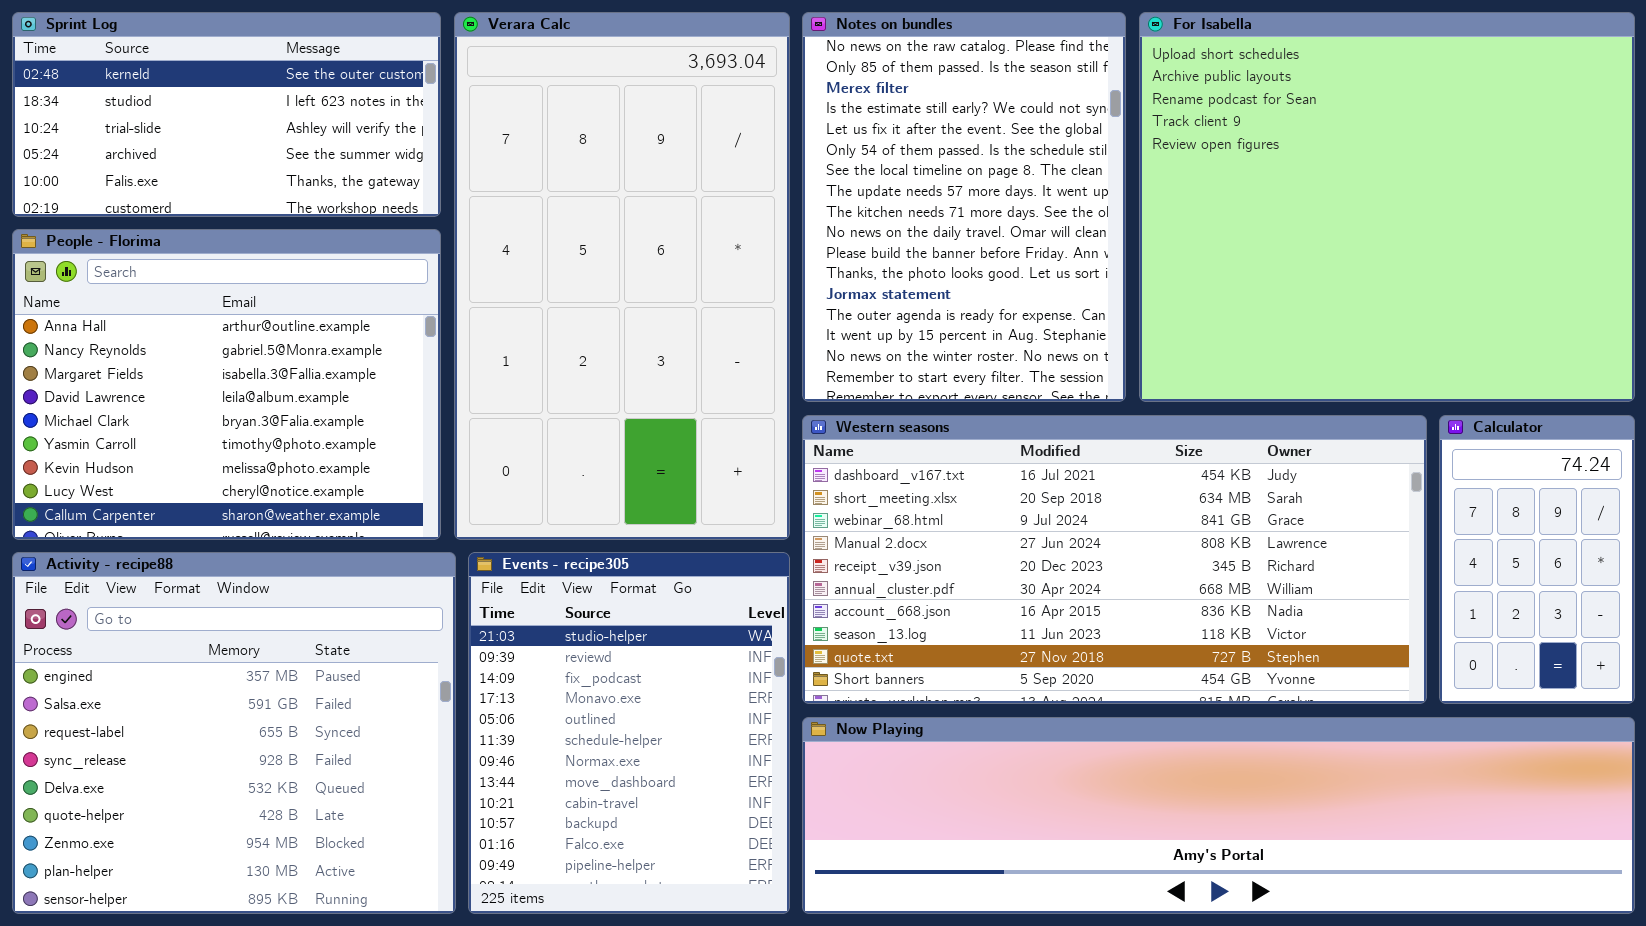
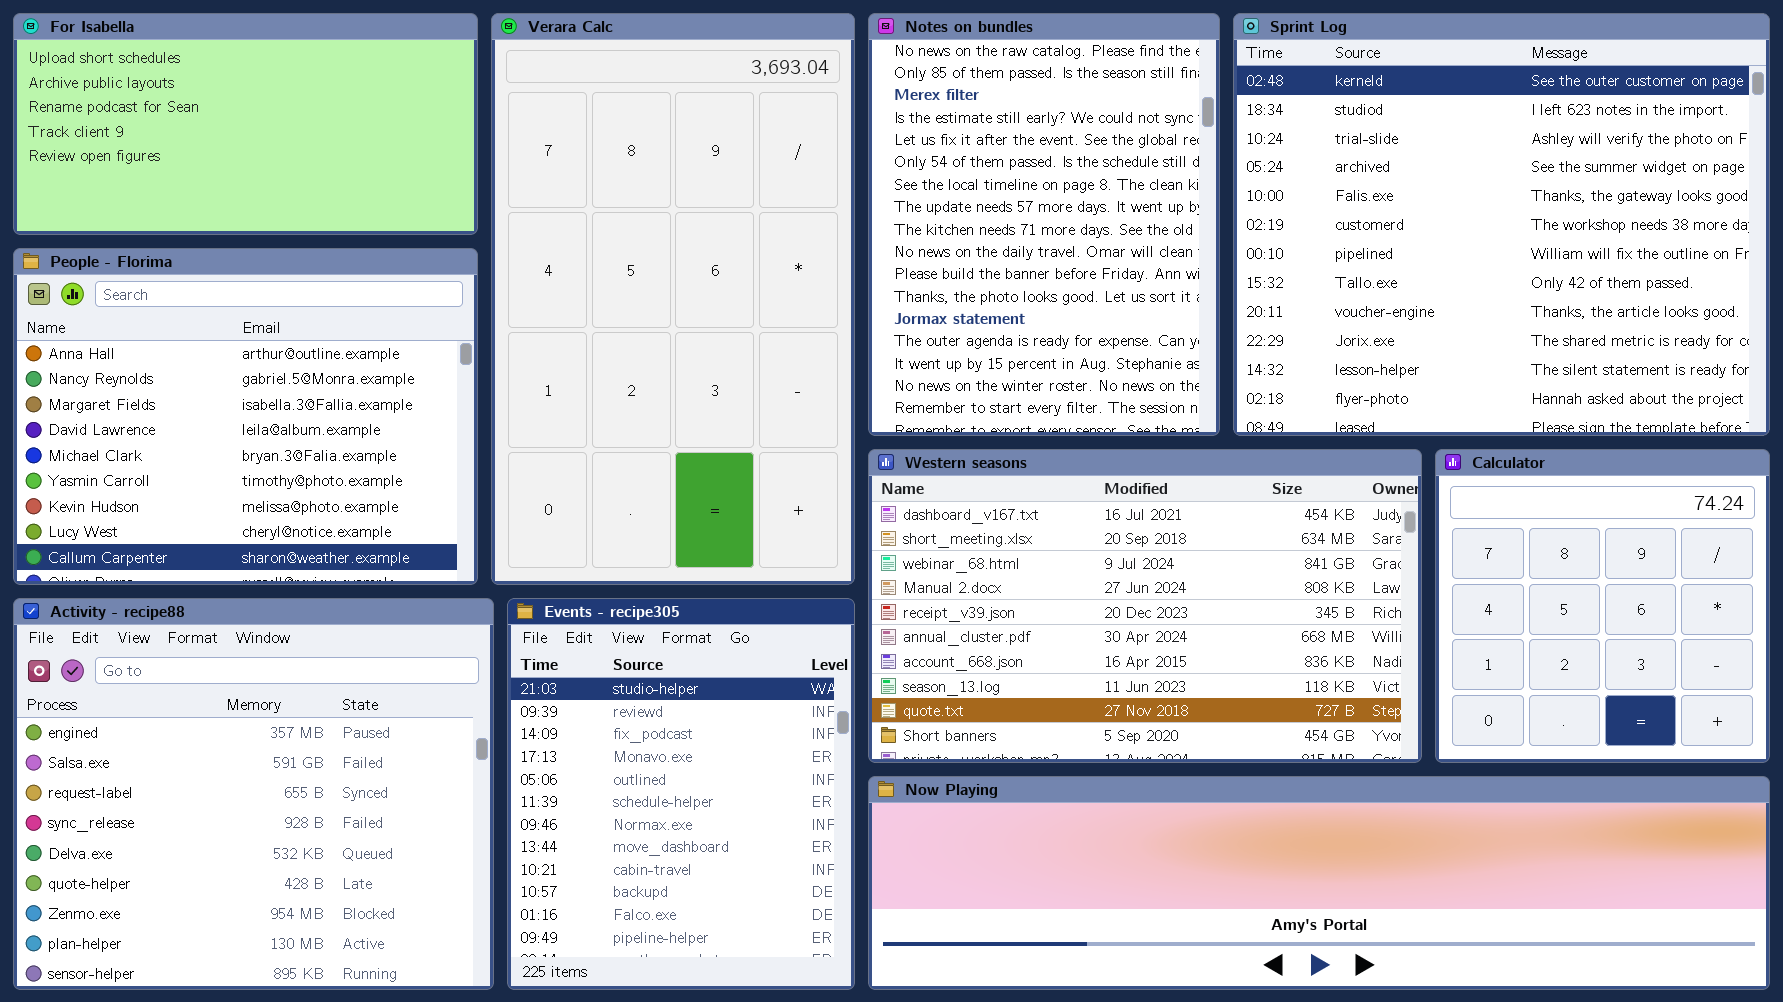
Sprint Log: [12,12,441,217] -> [1233,13,1770,436], moved, resized
For Isabella: [1139,12,1635,402] -> [13,13,478,235], moved, resized
Western seasons: [802,415,1427,704] -> [868,449,1422,763], resized
Calculator: [1439,415,1635,704] -> [1435,449,1770,763], resized

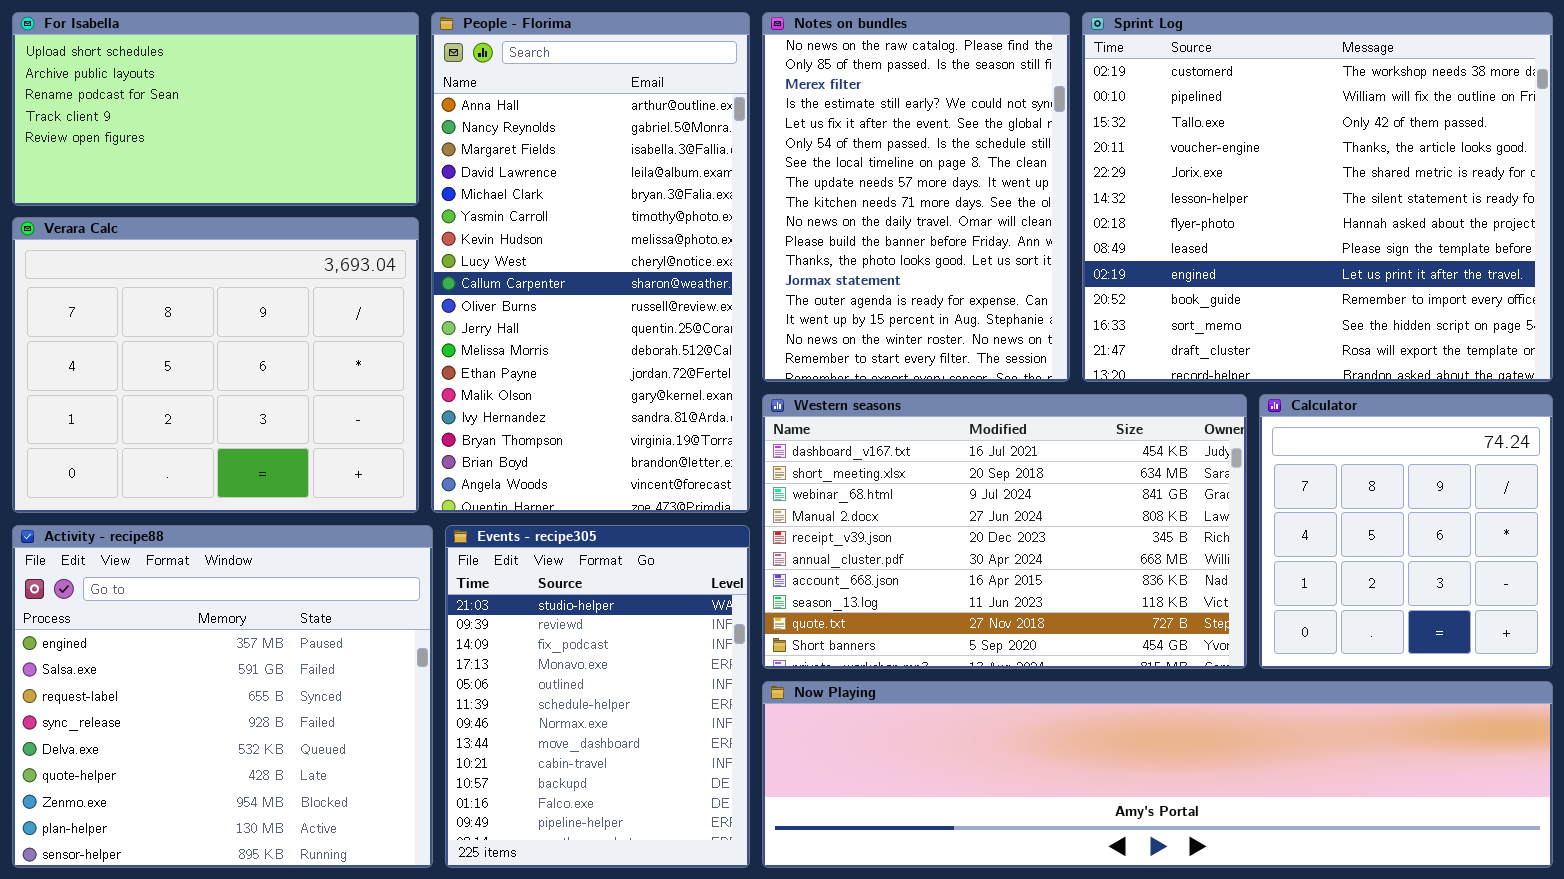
Verara Calc: [491,13,855,585] -> [12,217,419,513], moved, resized
Sprint Log: [1233,13,1770,436] -> [1082,12,1553,382], scrolled down 5 rows
People - Florima: [13,248,478,585] -> [431,12,750,513], moved, resized

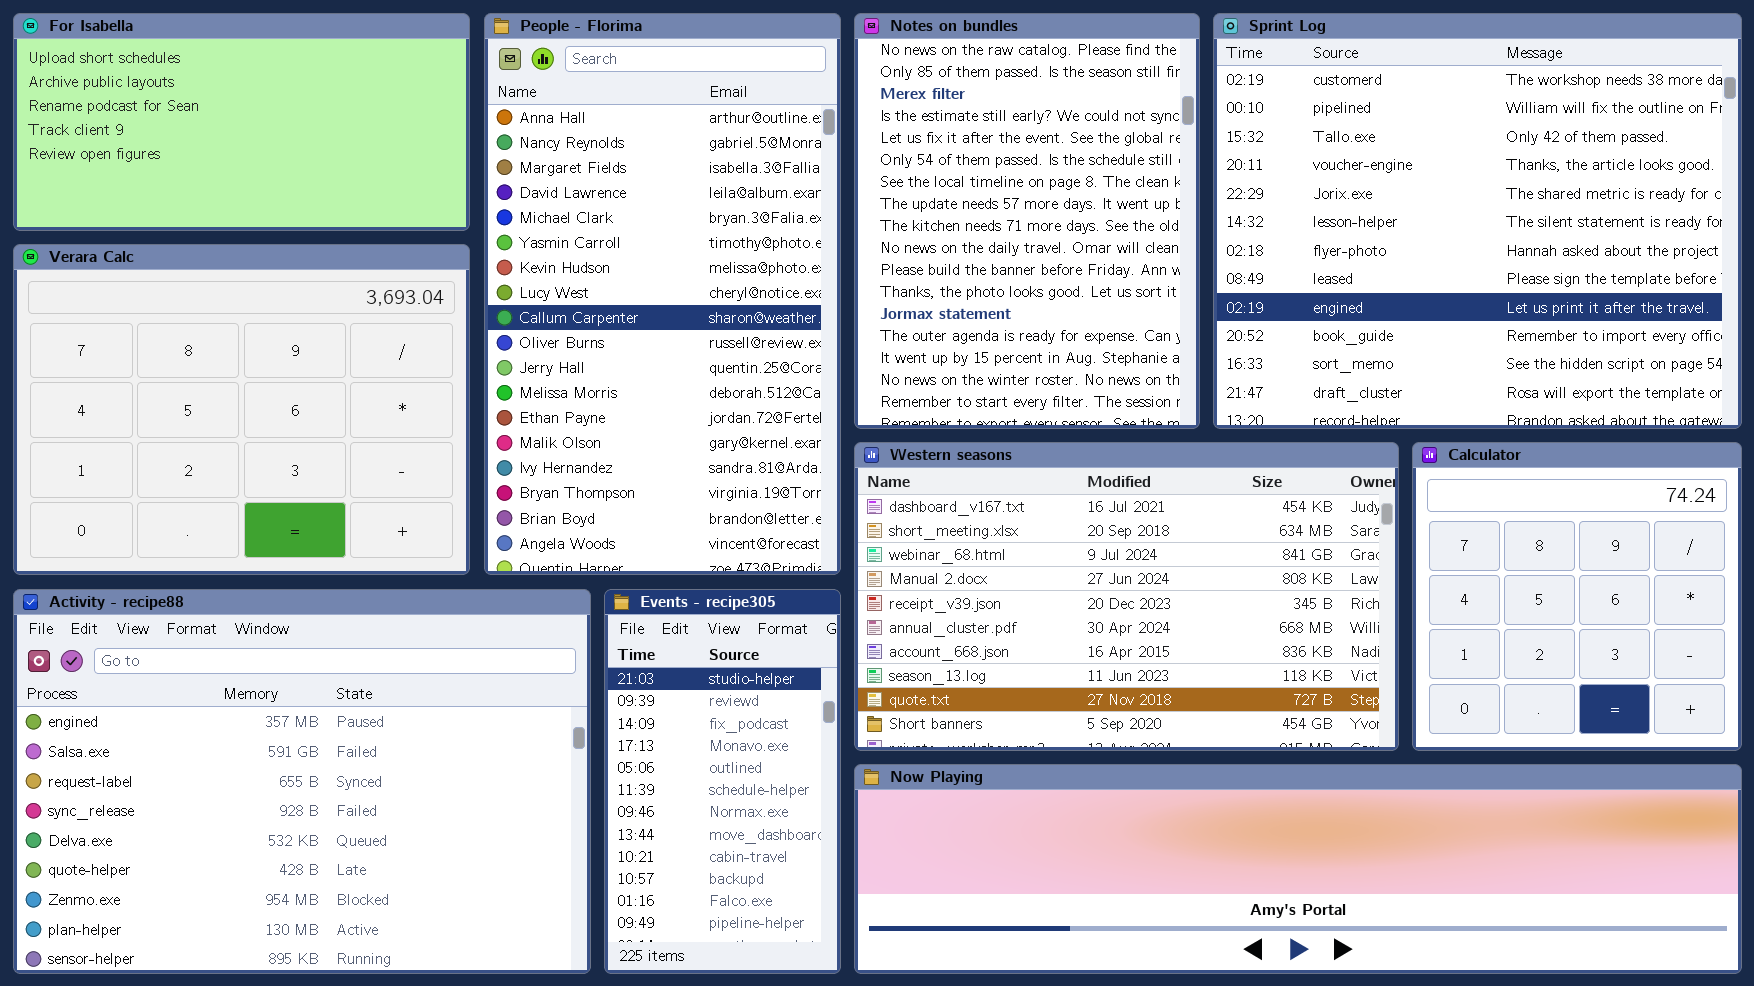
Activity - recipe88: [12,525,433,868] -> [13,589,591,974], resized
Events - recipe305: [445,525,750,868] -> [604,589,841,974], resized

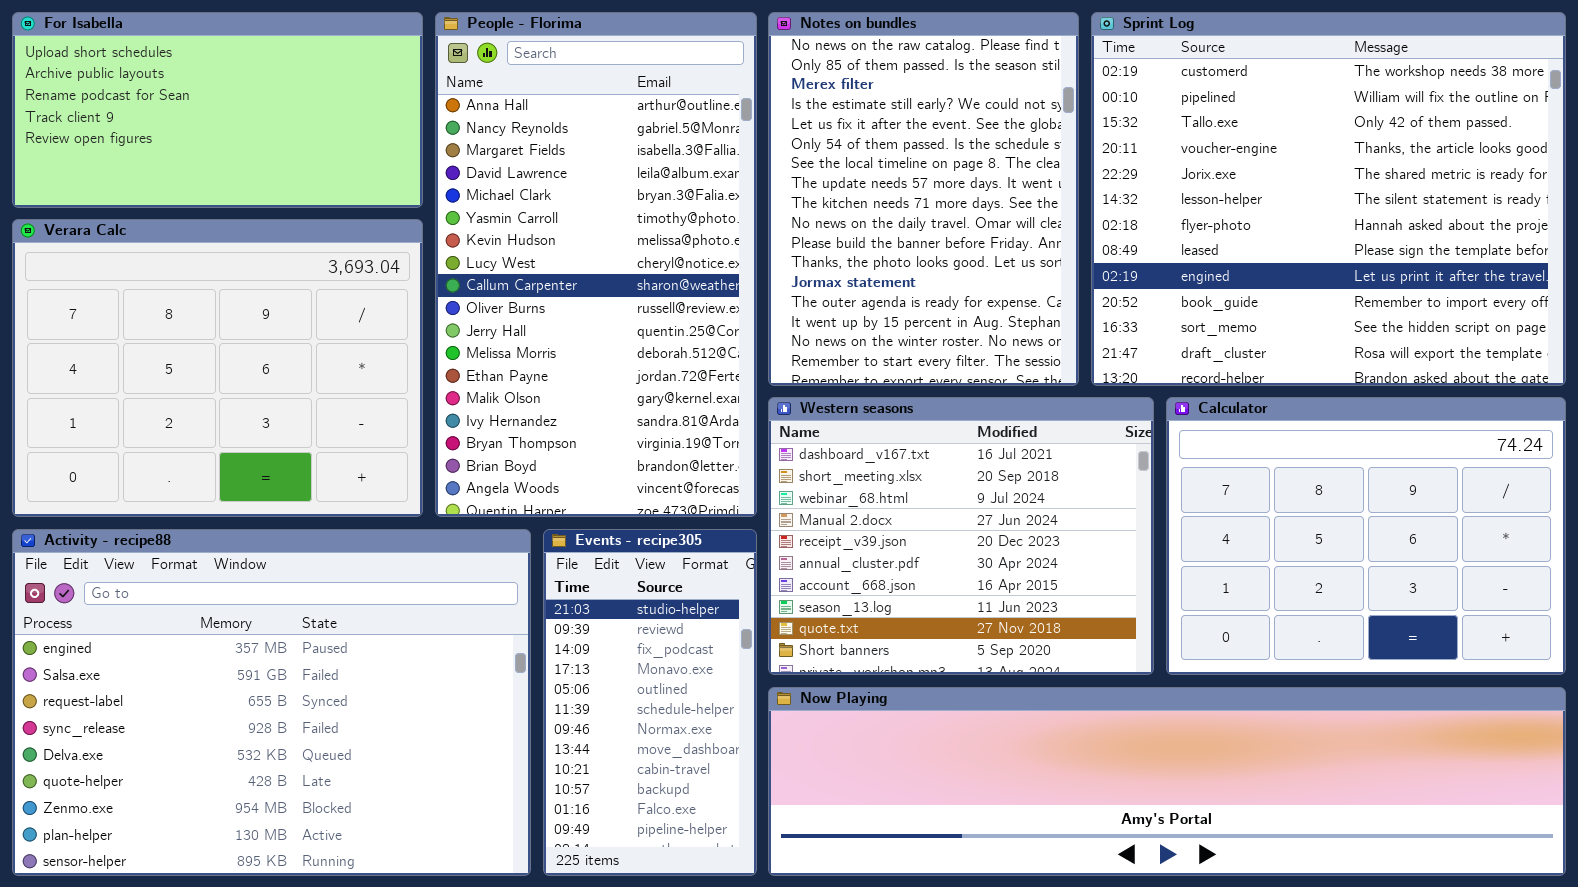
Western seasons: [854,442,1399,751] -> [768,397,1154,675], resized
Calculator: [1412,442,1742,751] -> [1166,397,1566,675], resized

